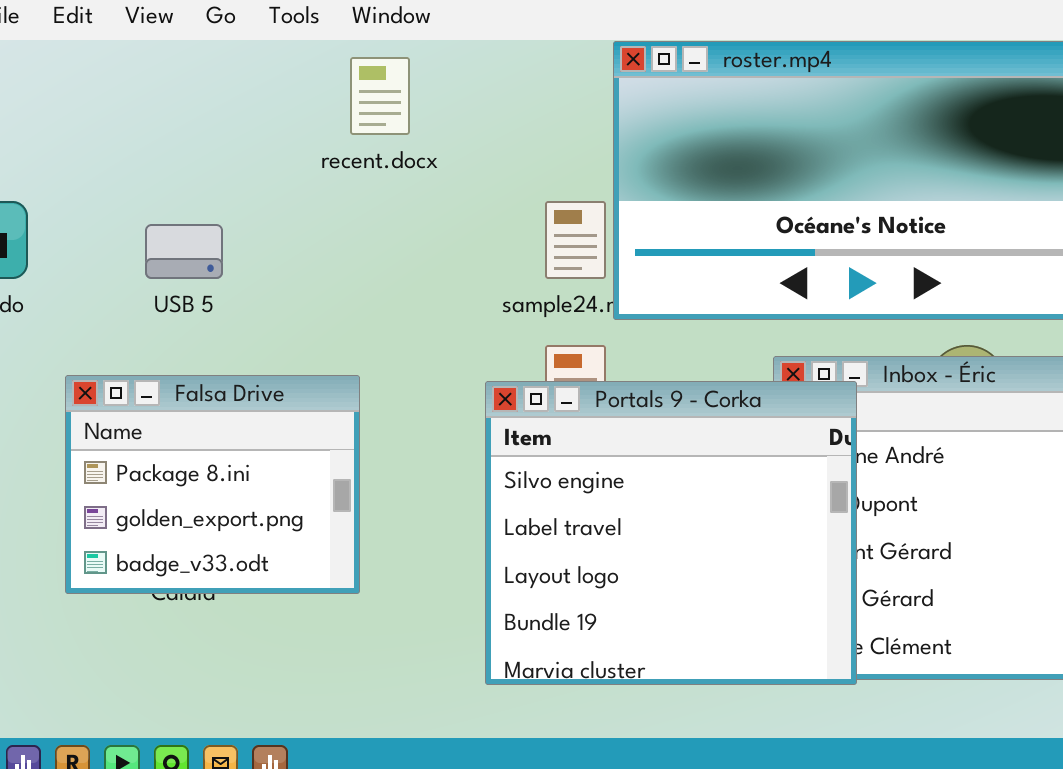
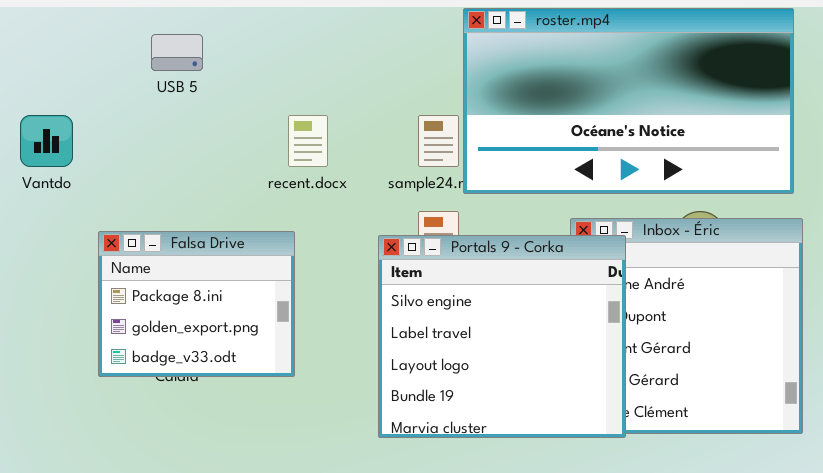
recent.docx: [350,57,410,135] -> [288,115,328,167], moved
USB 5: [145,224,223,279] -> [151,34,203,71], moved

